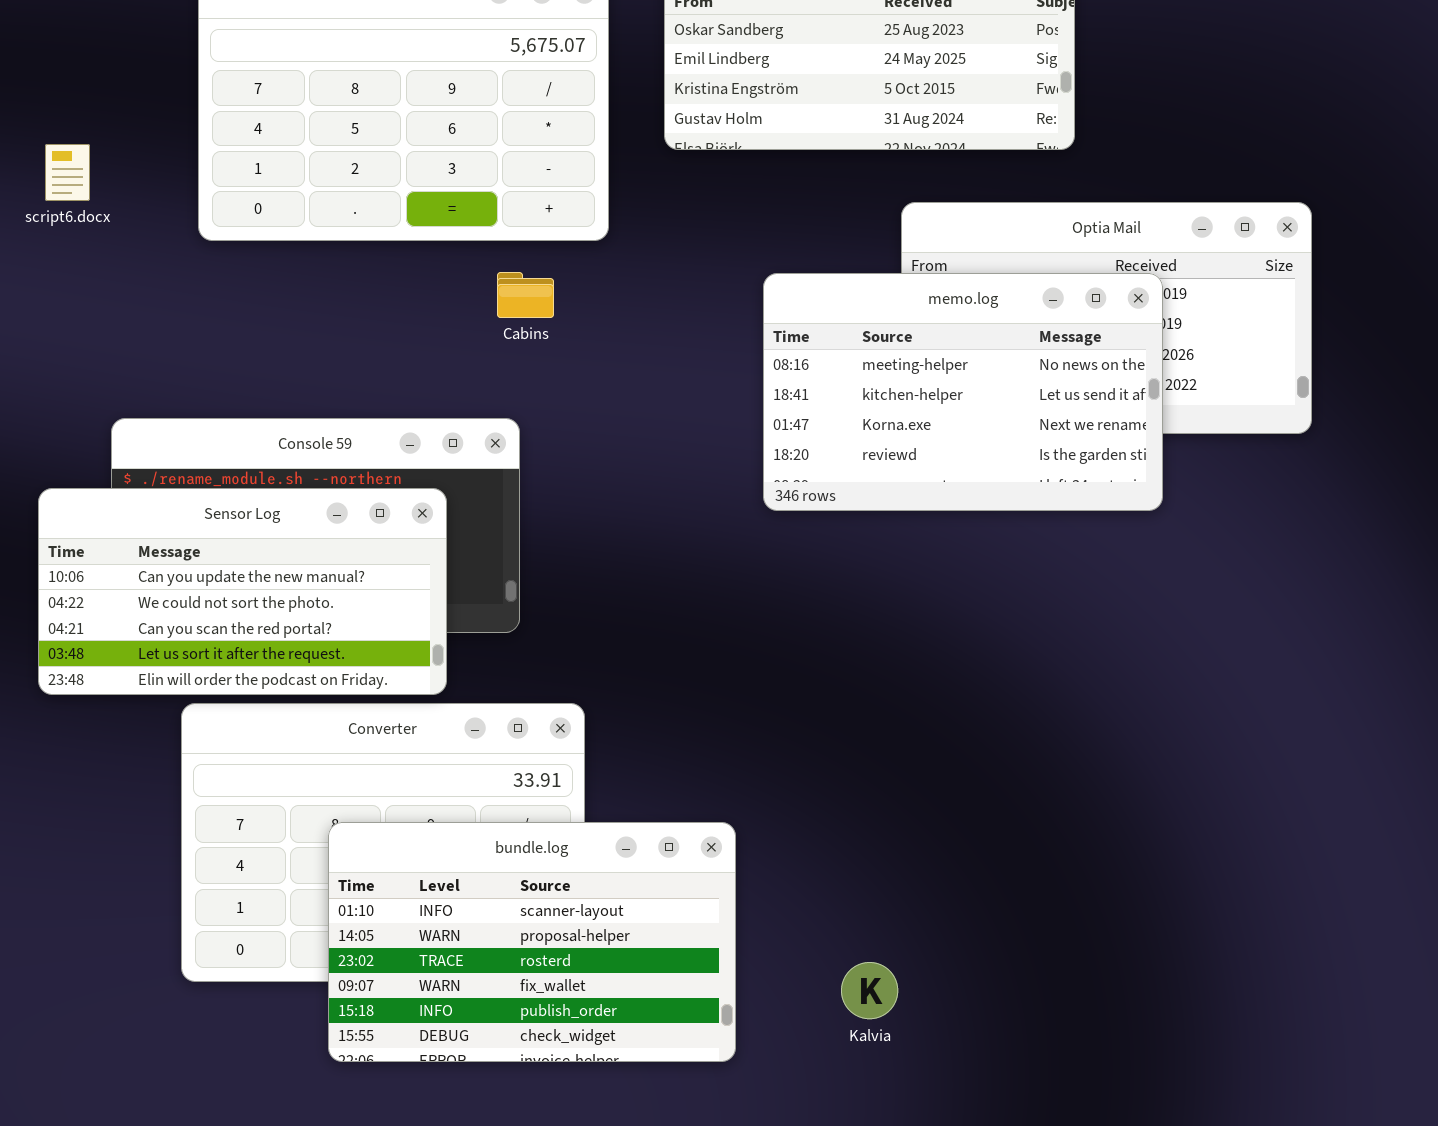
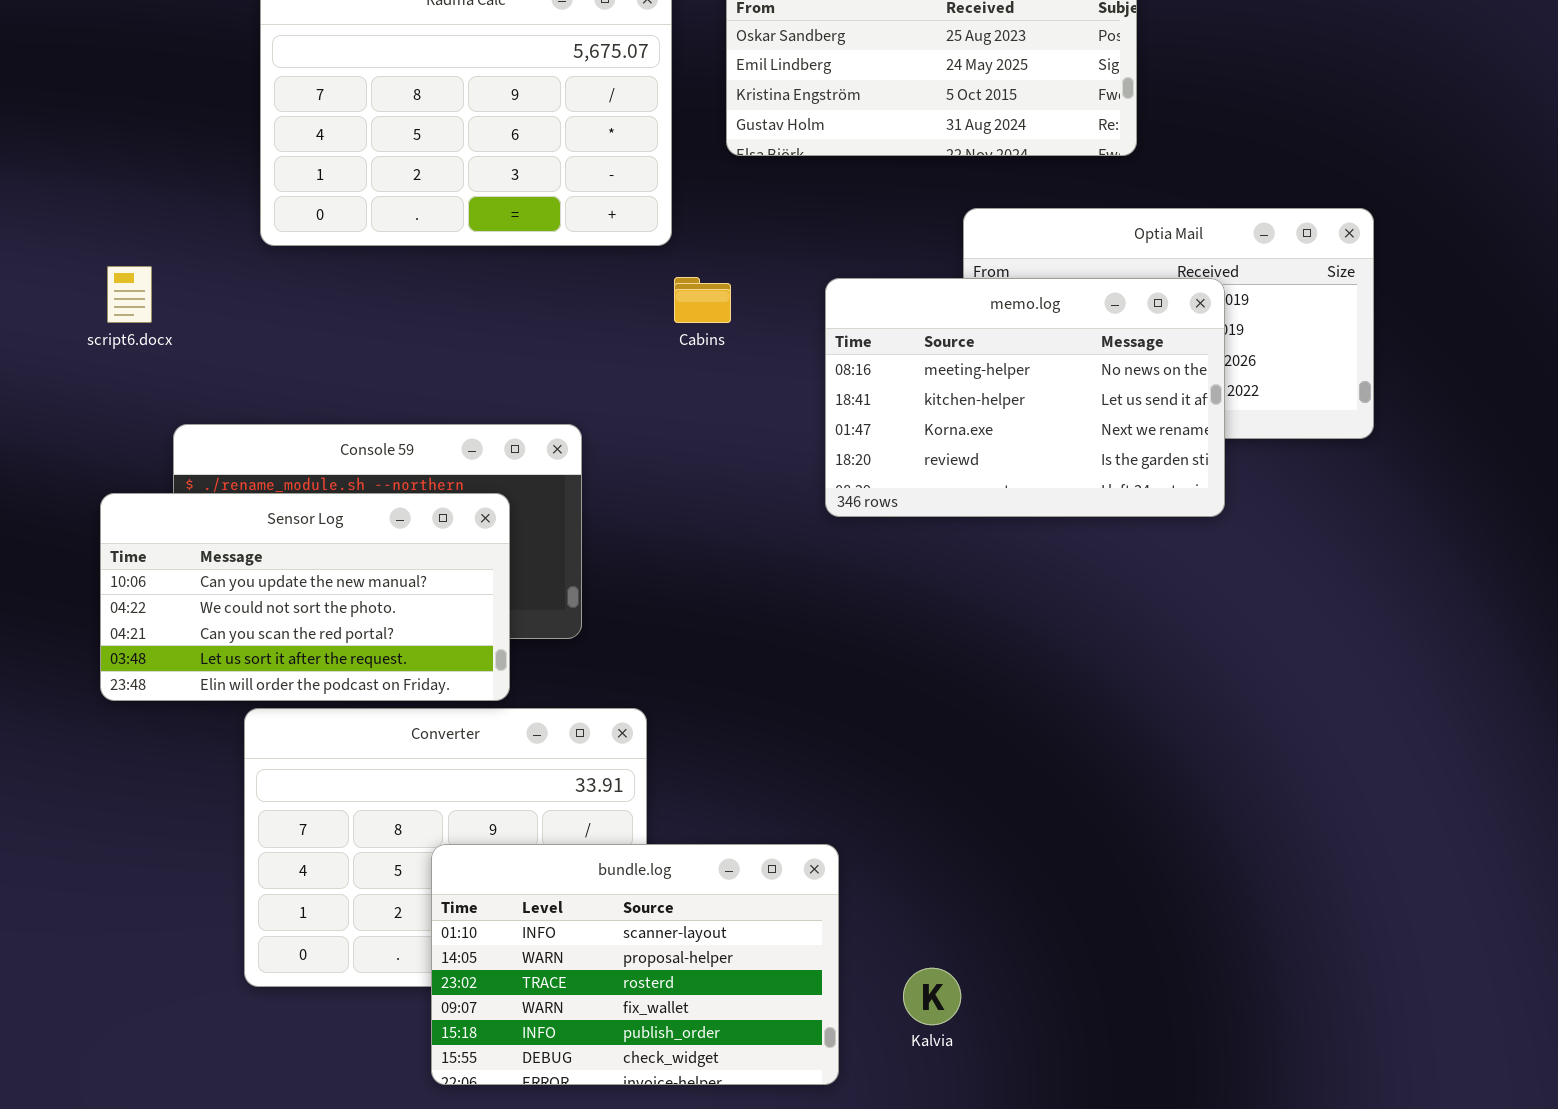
script6.docx: [45,144,90,201] -> [107,266,152,323], moved
Cabins: [497,272,554,318] -> [674,277,731,323], moved
bundle.log: [328,822,736,1062] -> [431,844,839,1085], moved

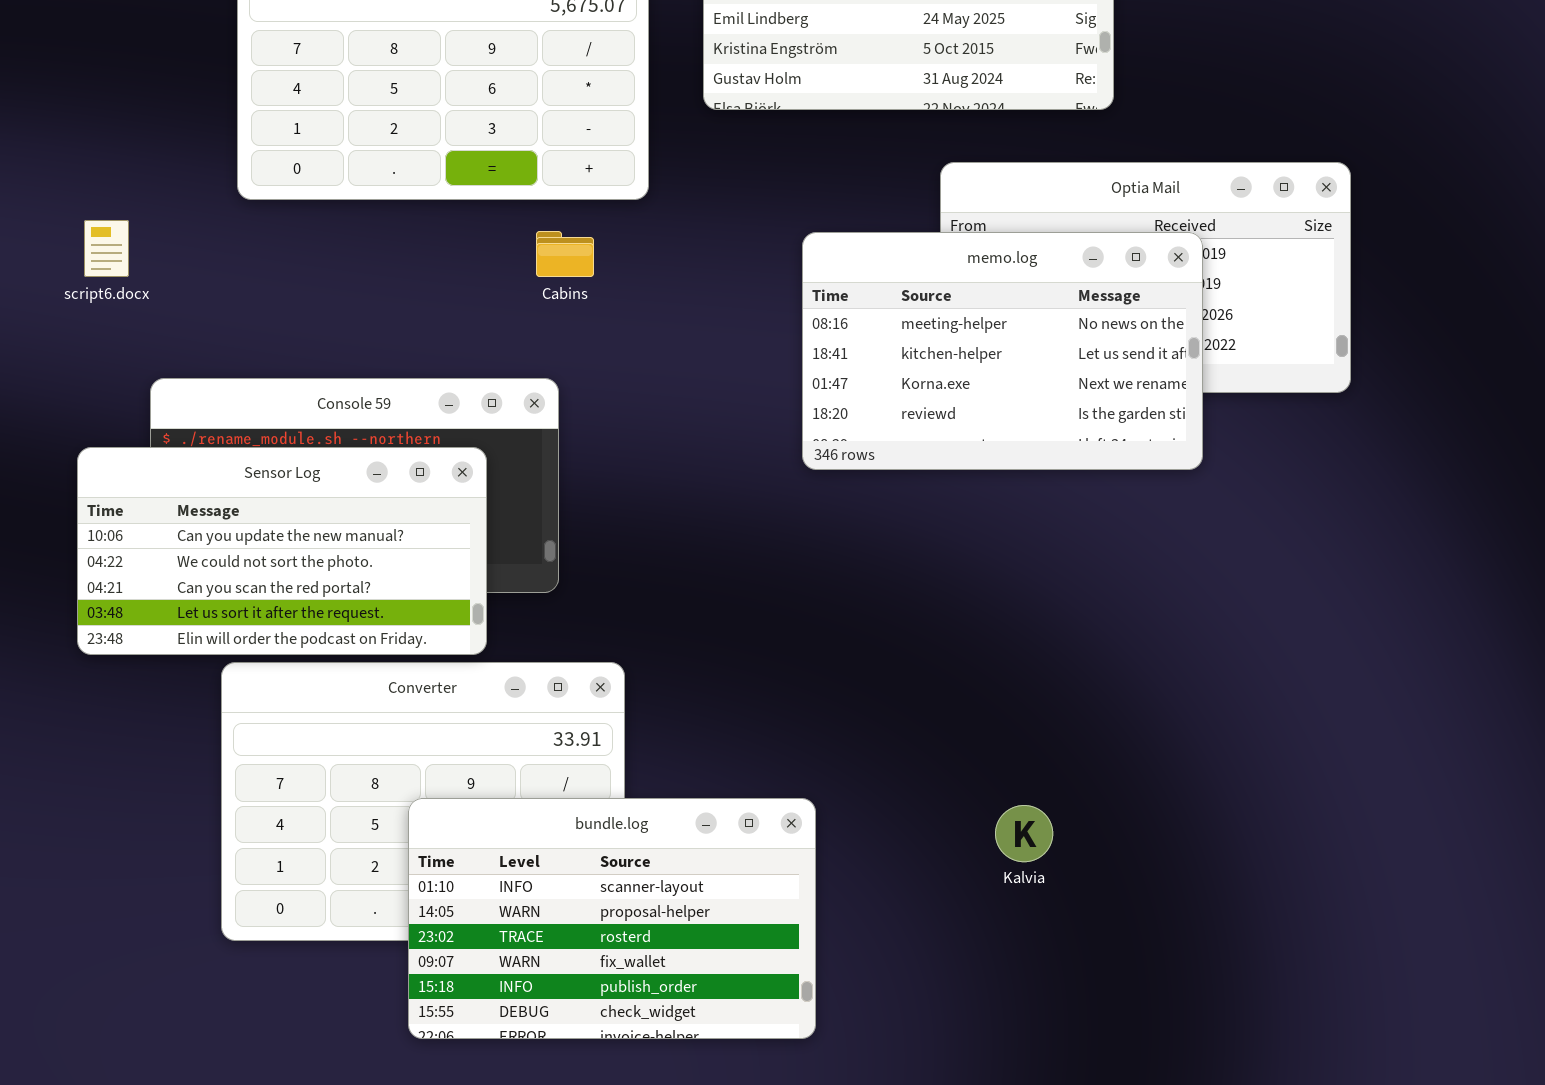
Cabins: [674,277,731,323] -> [536,231,594,277], moved
Kalvia: [903,968,961,1025] -> [995,805,1053,862], moved

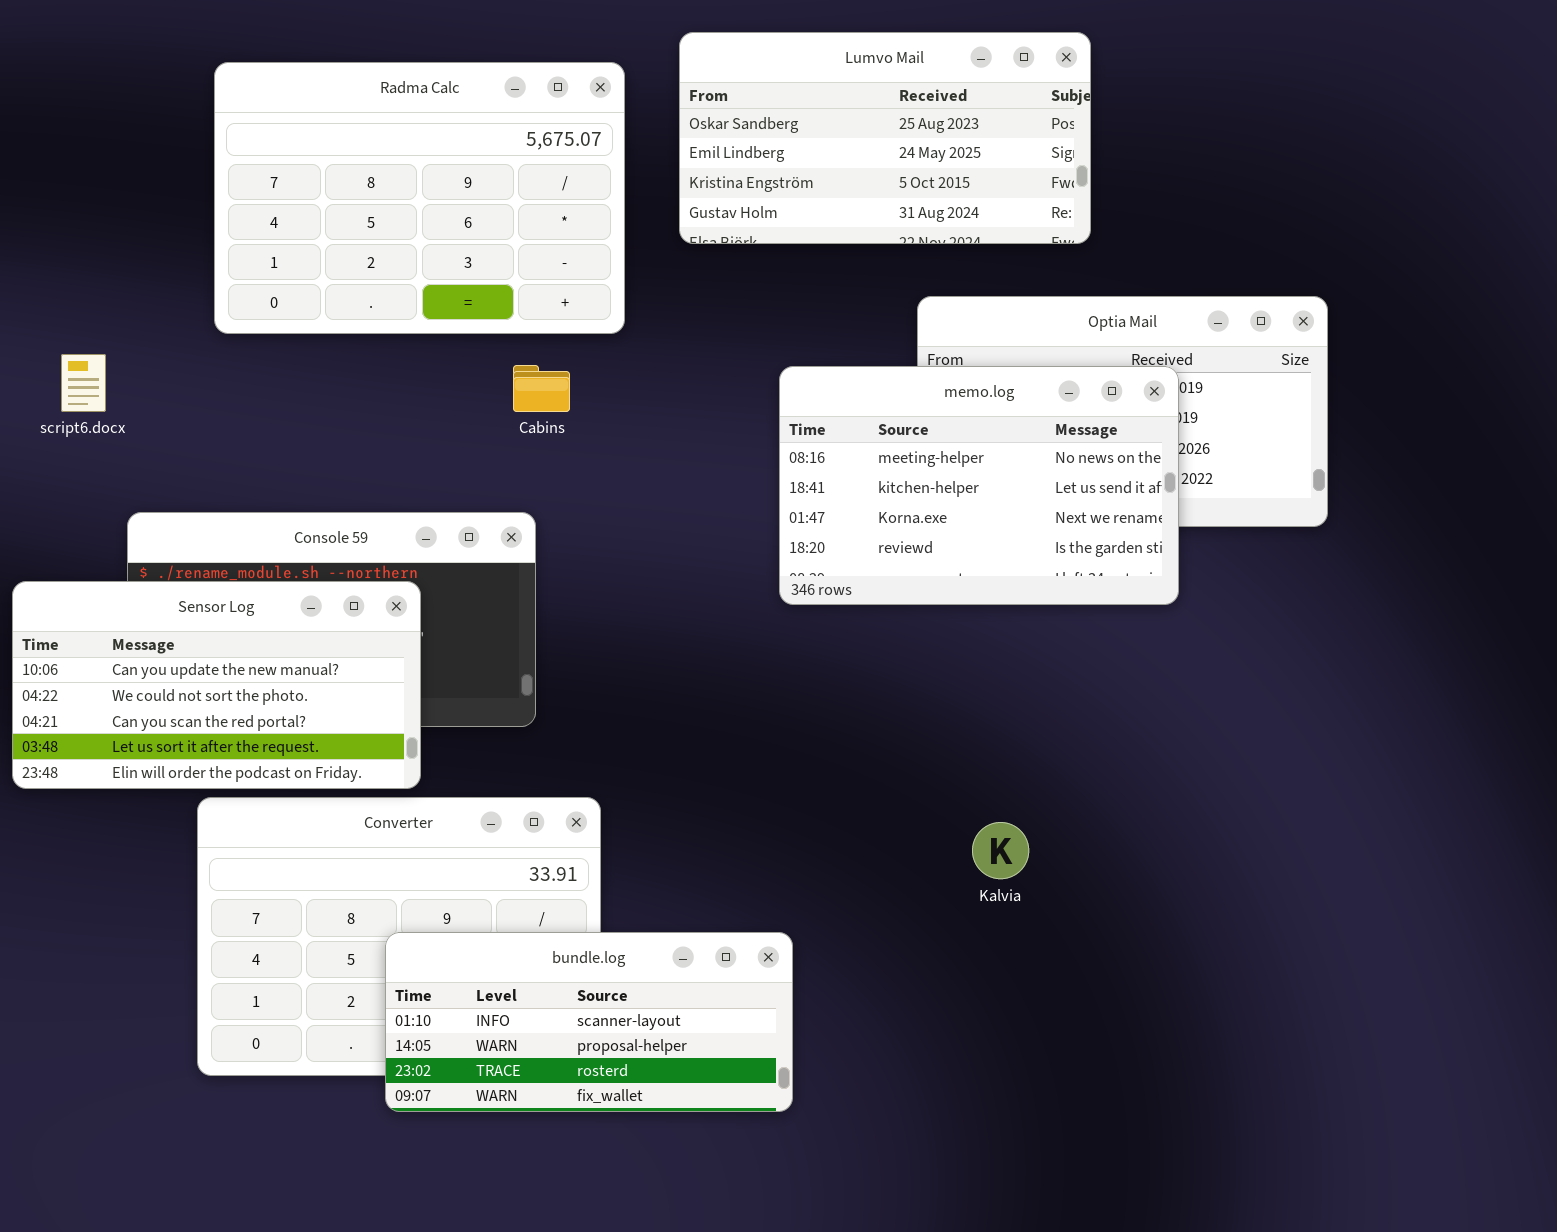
Sensor Log: [77,447,487,655] -> [12,581,421,789], moved
bundle.log: [408,798,816,1039] -> [385,932,793,1112], resized
Kalvia: [995,805,1053,862] -> [972,822,1029,879], moved

